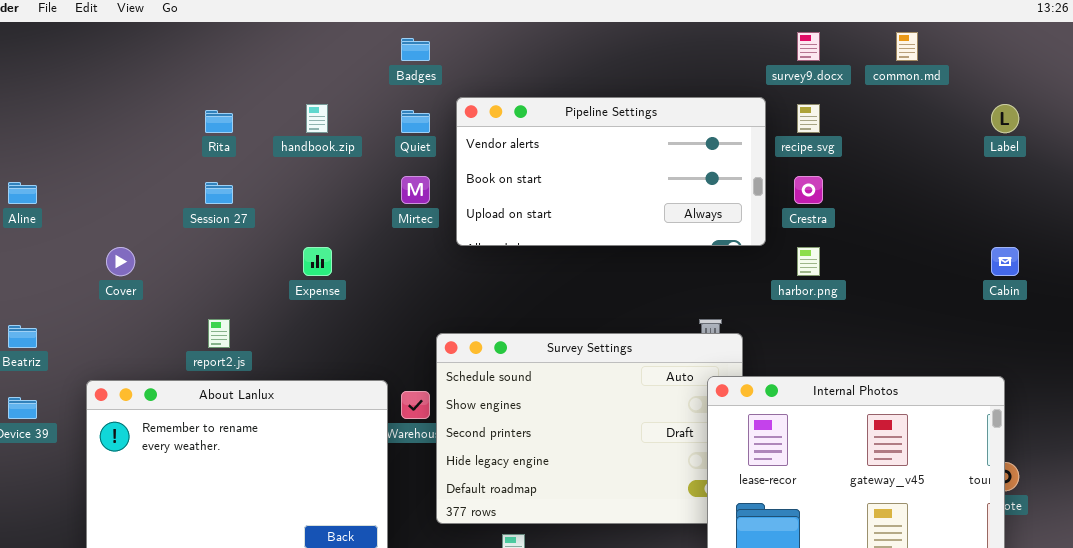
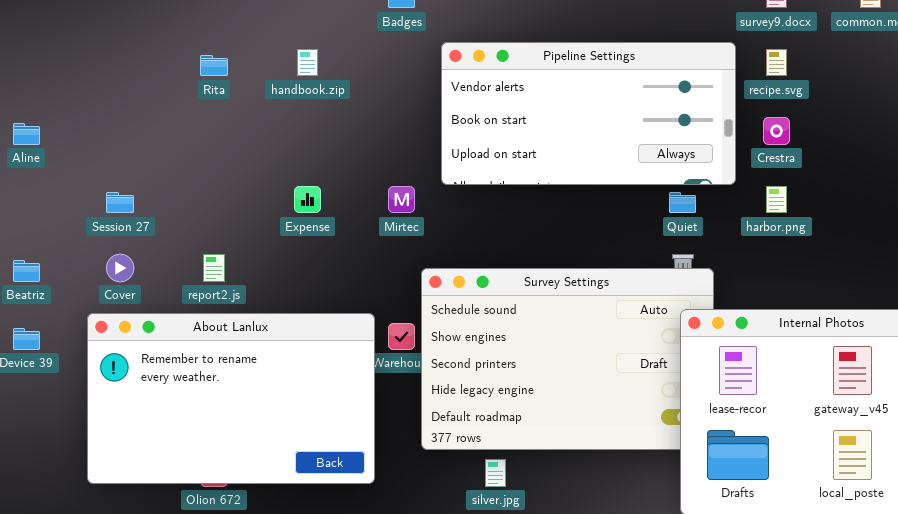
Quiet: [401,110,430,133] -> [669,192,696,213], moved
Mirtec: [401,176,430,204] -> [388,186,415,213], moved
Session 27: [205,182,233,204] -> [106,192,134,213], moved
Cover: [106,247,135,276] -> [106,254,134,282], moved

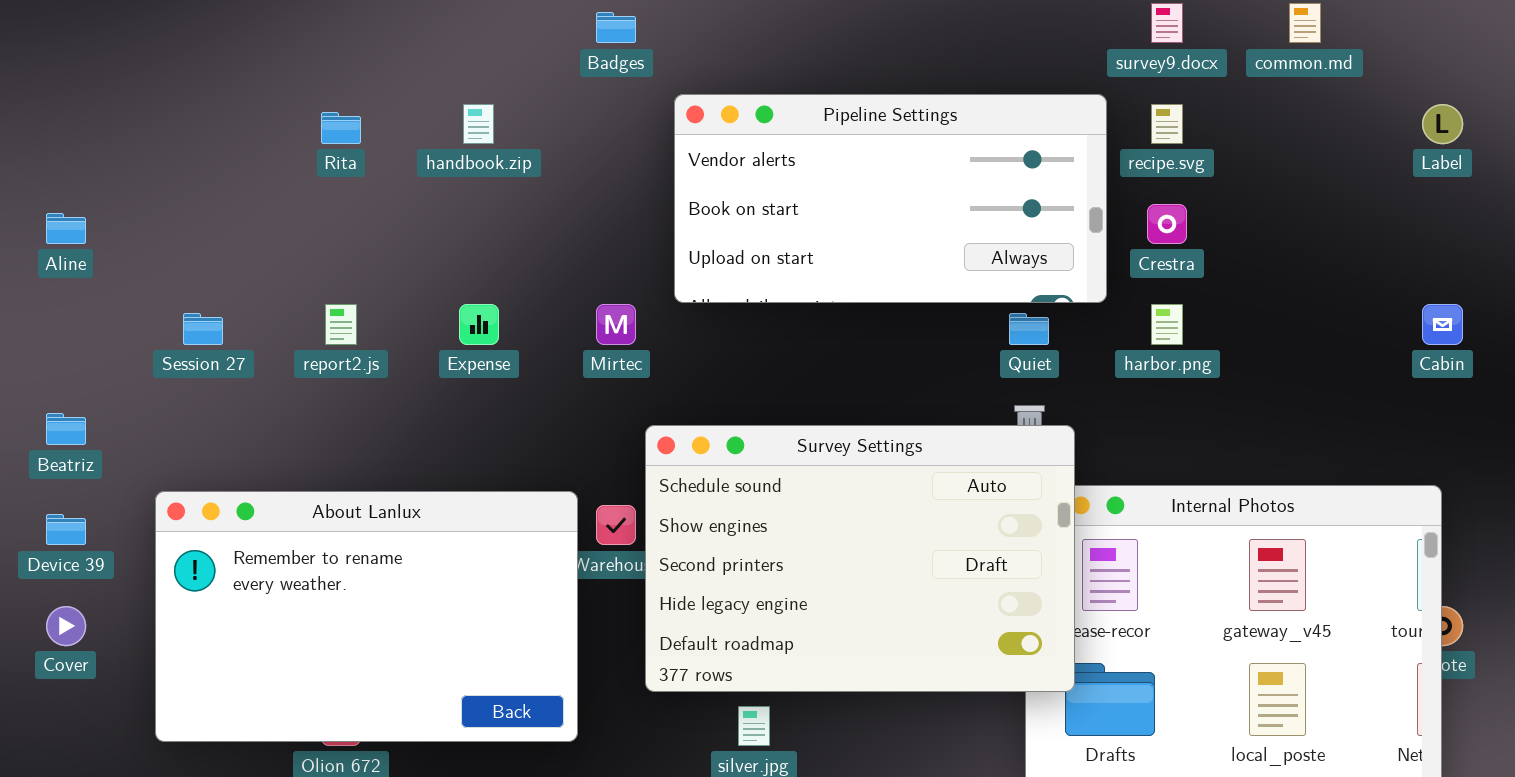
Cover: [106,254,134,282] -> [46,606,86,646], moved
report2.js: [203,254,225,282] -> [325,304,357,345], moved
Survey Settings: [421,268,714,450] -> [645,425,1075,692], raised

